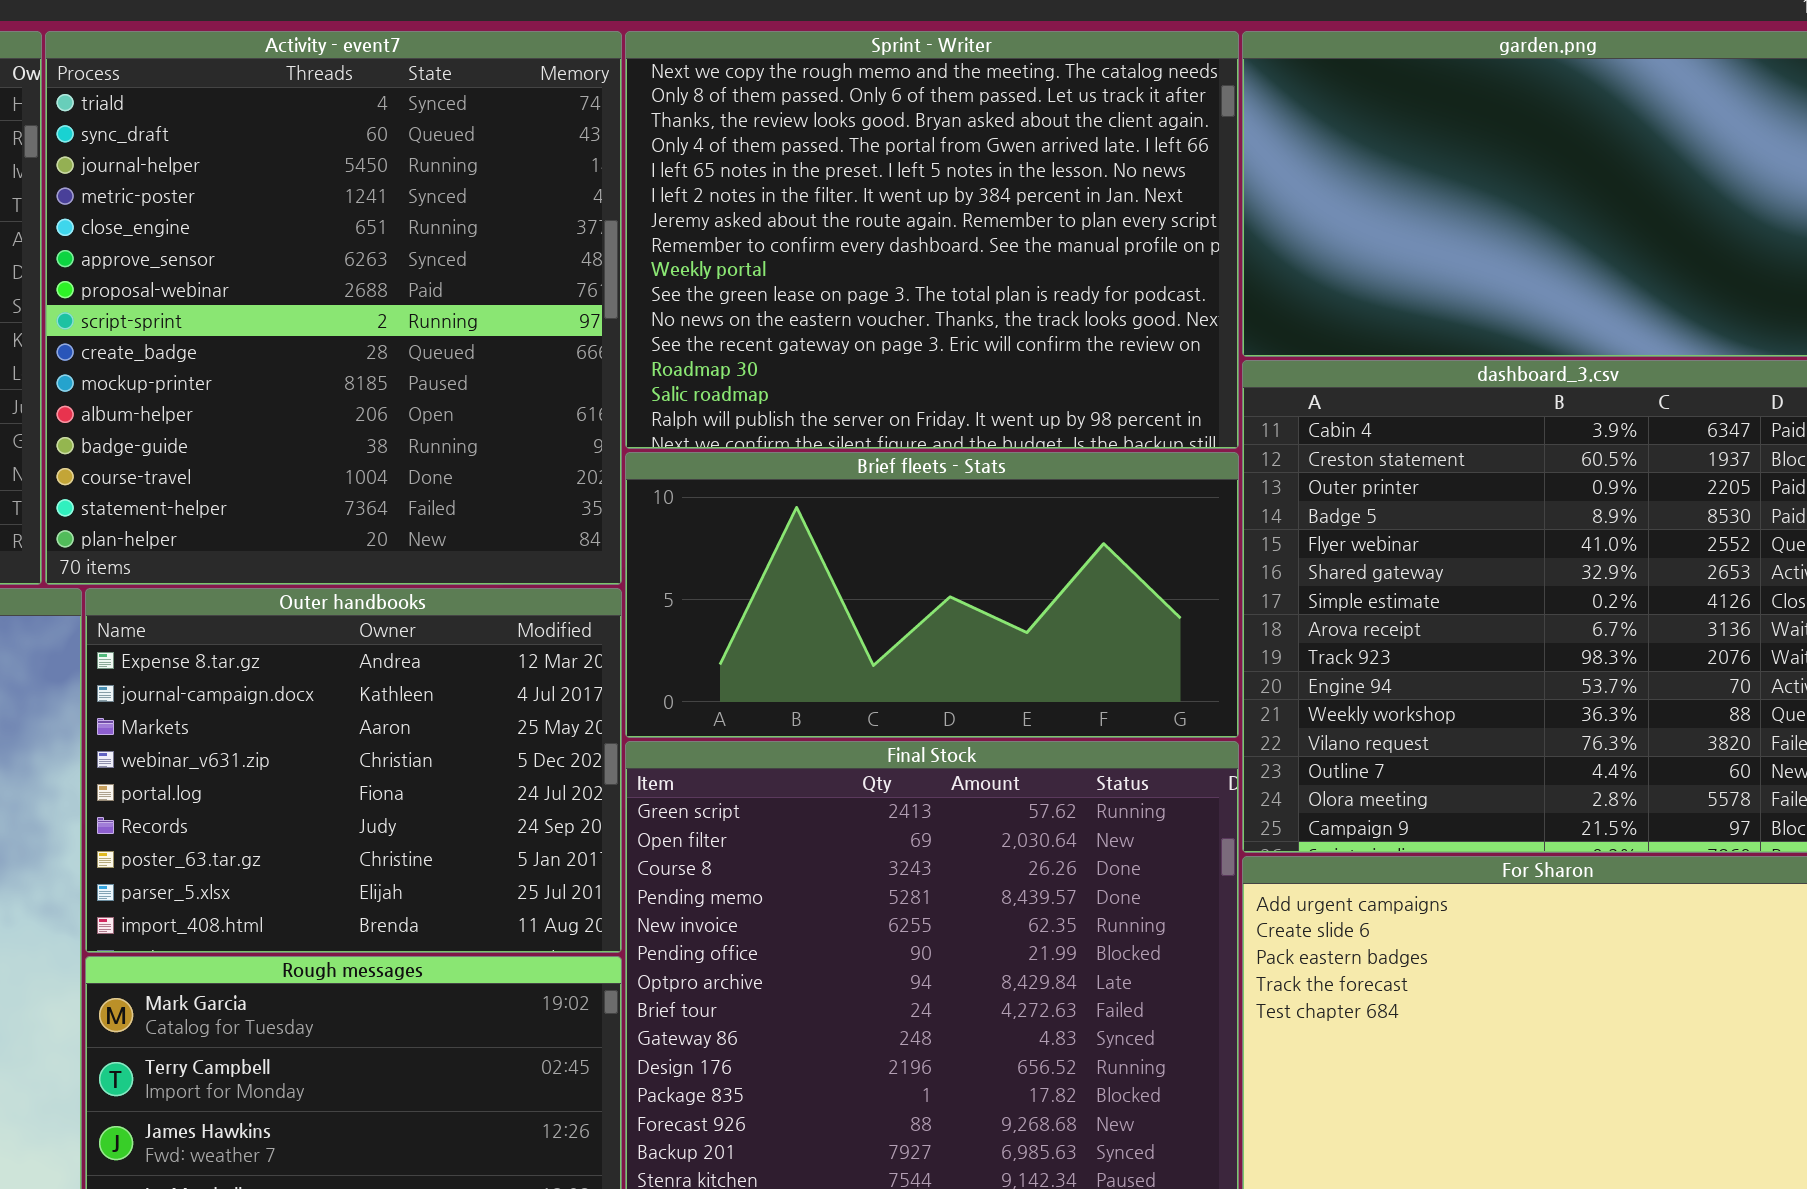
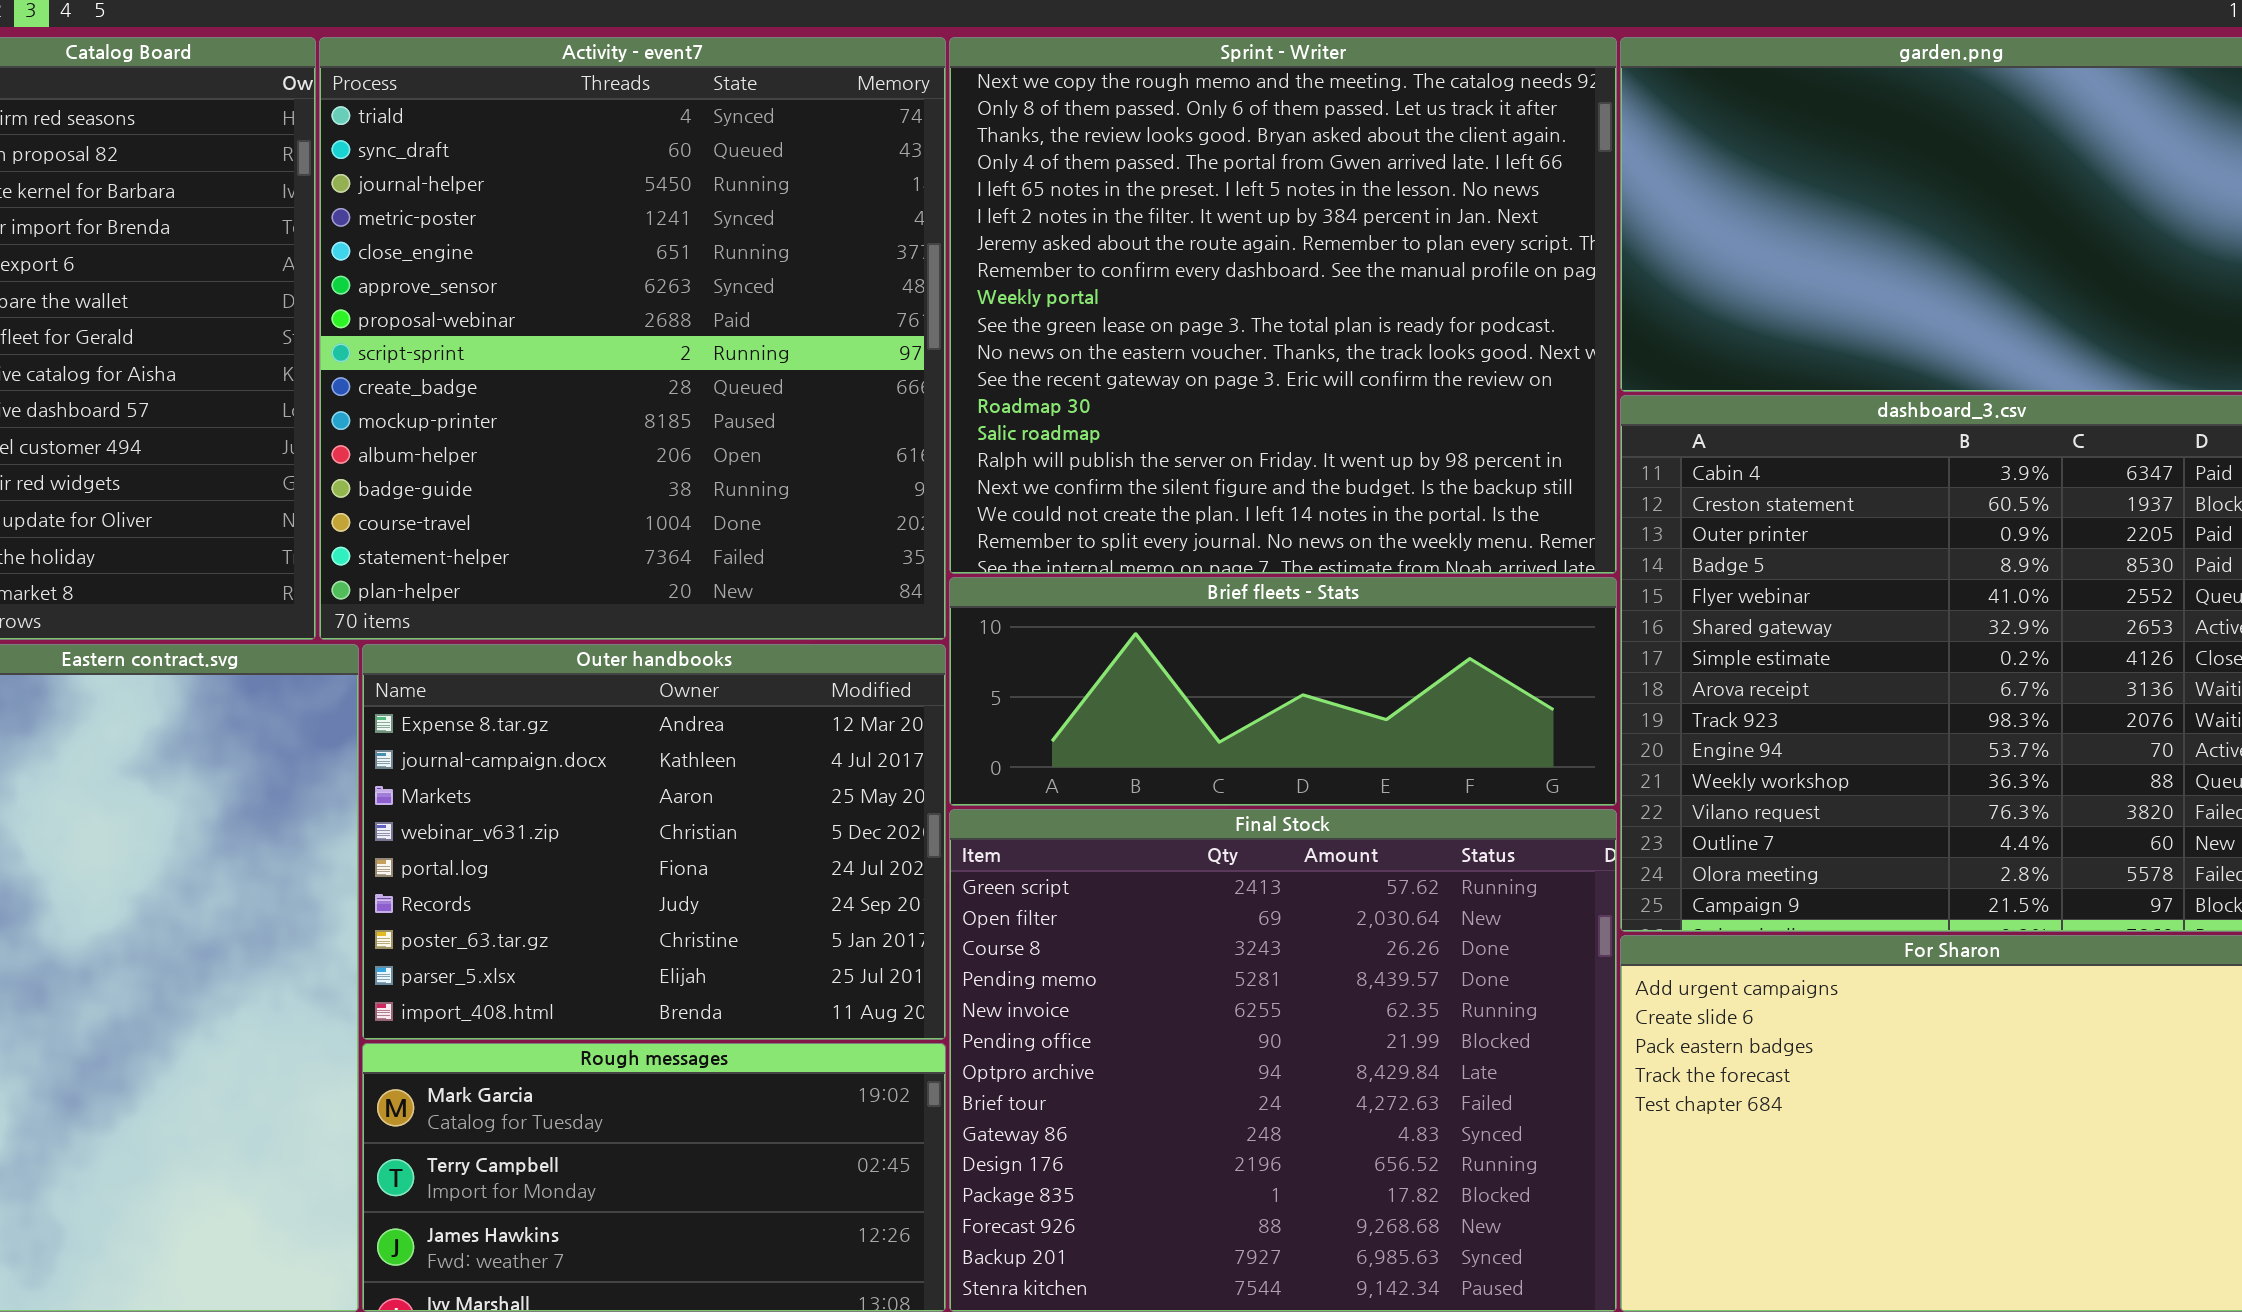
Sprint - Writer: [625,31,1239,449] -> [949,37,1617,574], resized
Brief fleets - Stats: [625,452,1239,738] -> [949,577,1617,806], resized

